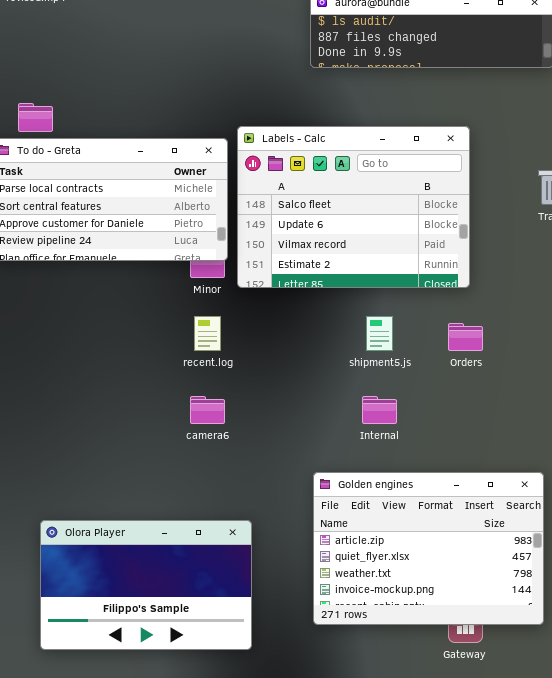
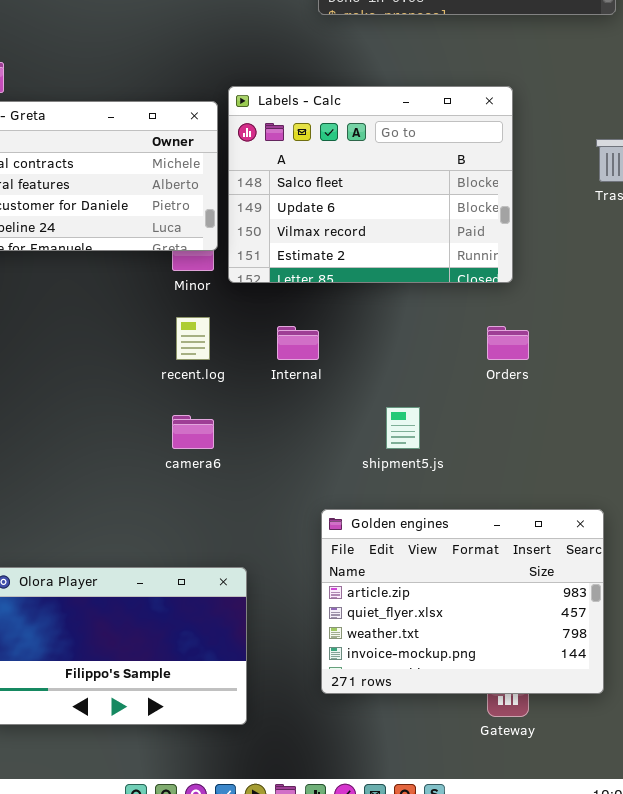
shipment5.js: [366,316,393,351] -> [386,407,420,449], moved
Internal: [362,396,397,424] -> [277,326,319,360], moved

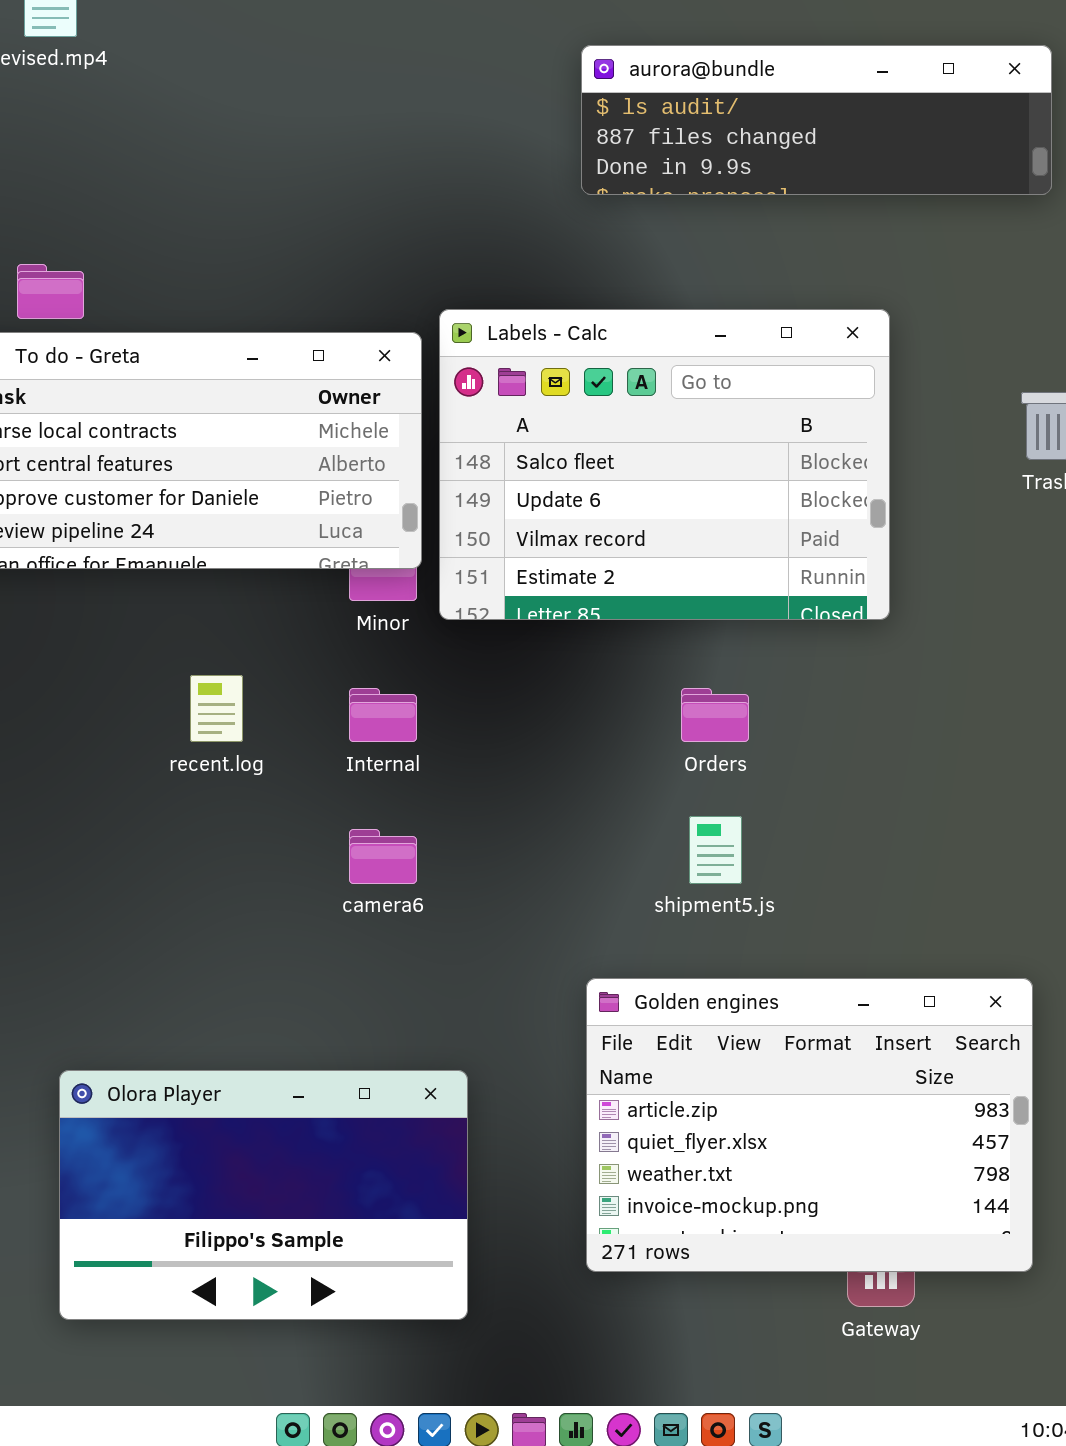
recent.log: [176,317,210,360] -> [190,675,243,742], moved
Internal: [277,326,319,360] -> [349,688,417,742], moved
Orders: [487,326,529,360] -> [681,688,749,742], moved

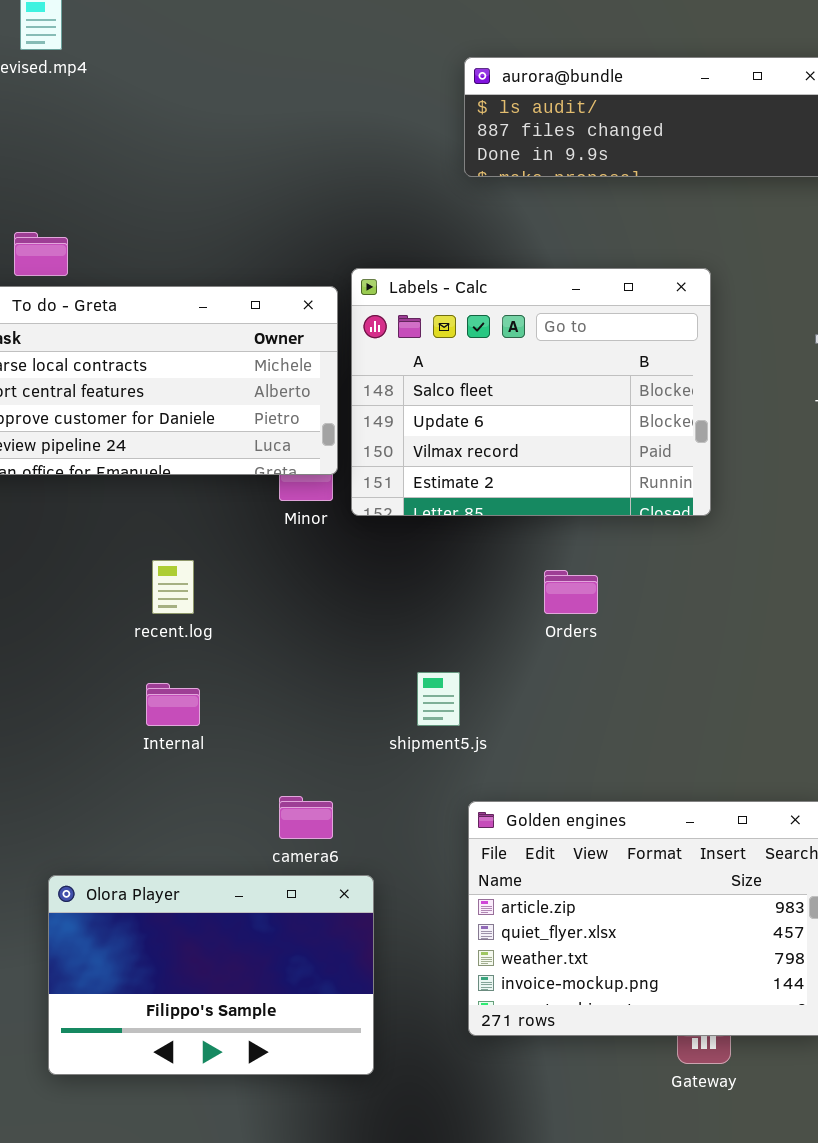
Internal: [349,688,417,742] -> [146,683,200,726], moved
shipment5.js: [689,816,742,884] -> [417,672,460,726], moved
camera6: [349,829,417,884] -> [279,796,333,839], moved

